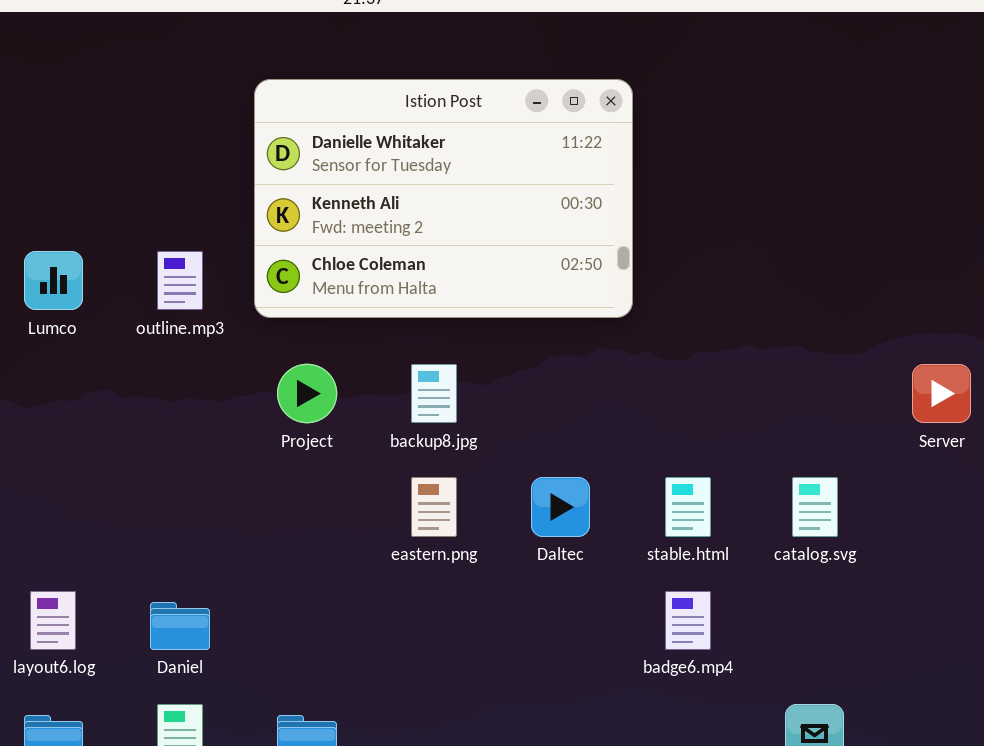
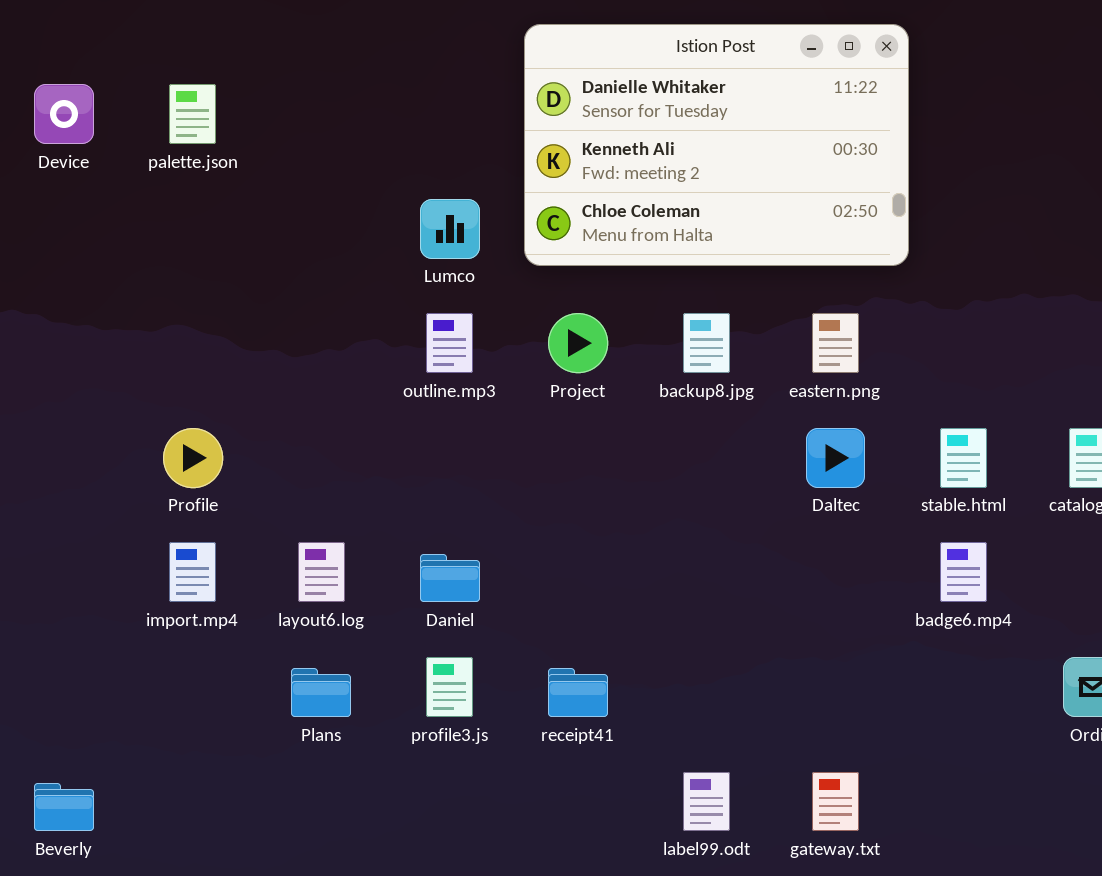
Lumco: [24,251,83,310] -> [420,199,480,259], moved
outline.mp3: [157,251,203,310] -> [426,313,473,373], moved
eastern.png: [411,477,457,537] -> [812,313,859,373], moved

